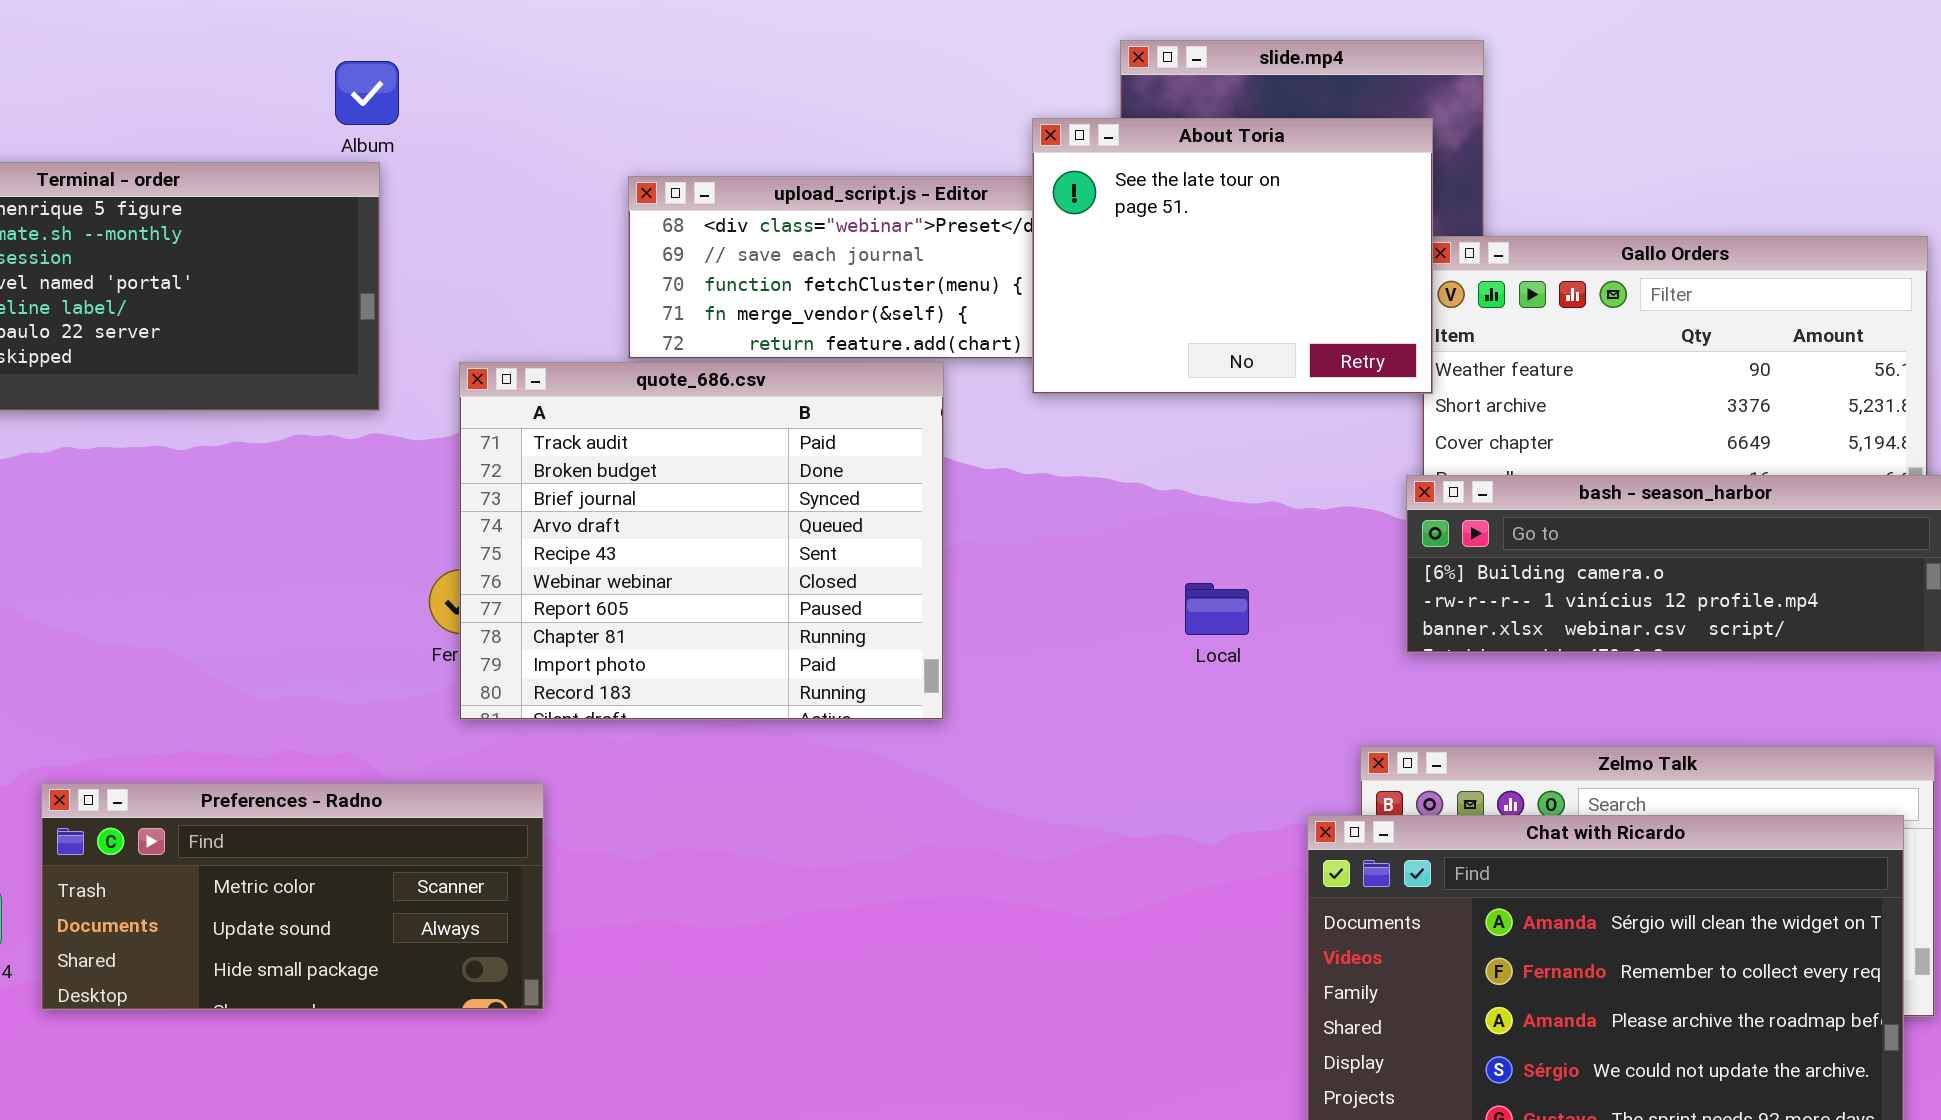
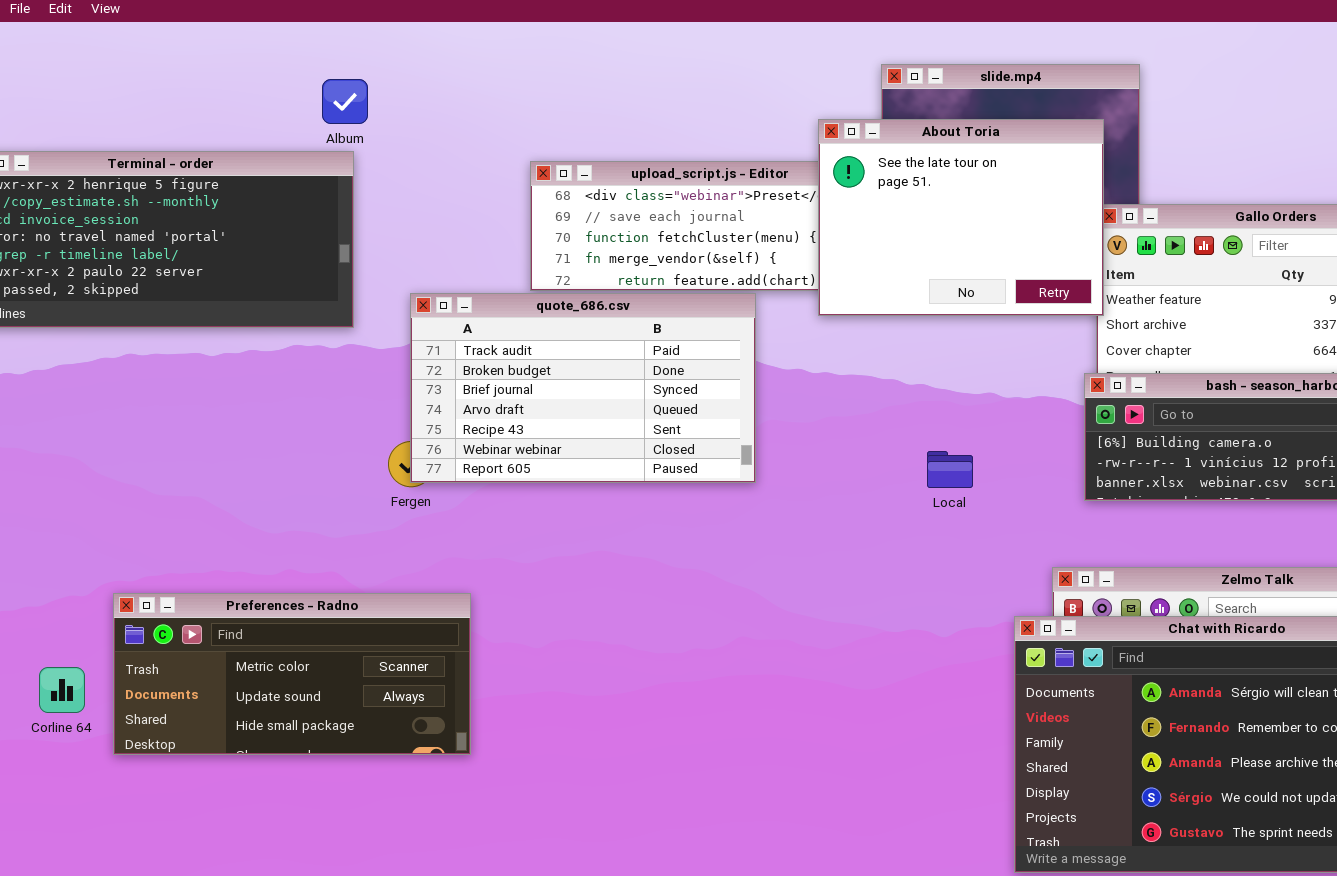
quote_686.csv: [459,362,944,720] -> [410,293,756,483], resized

